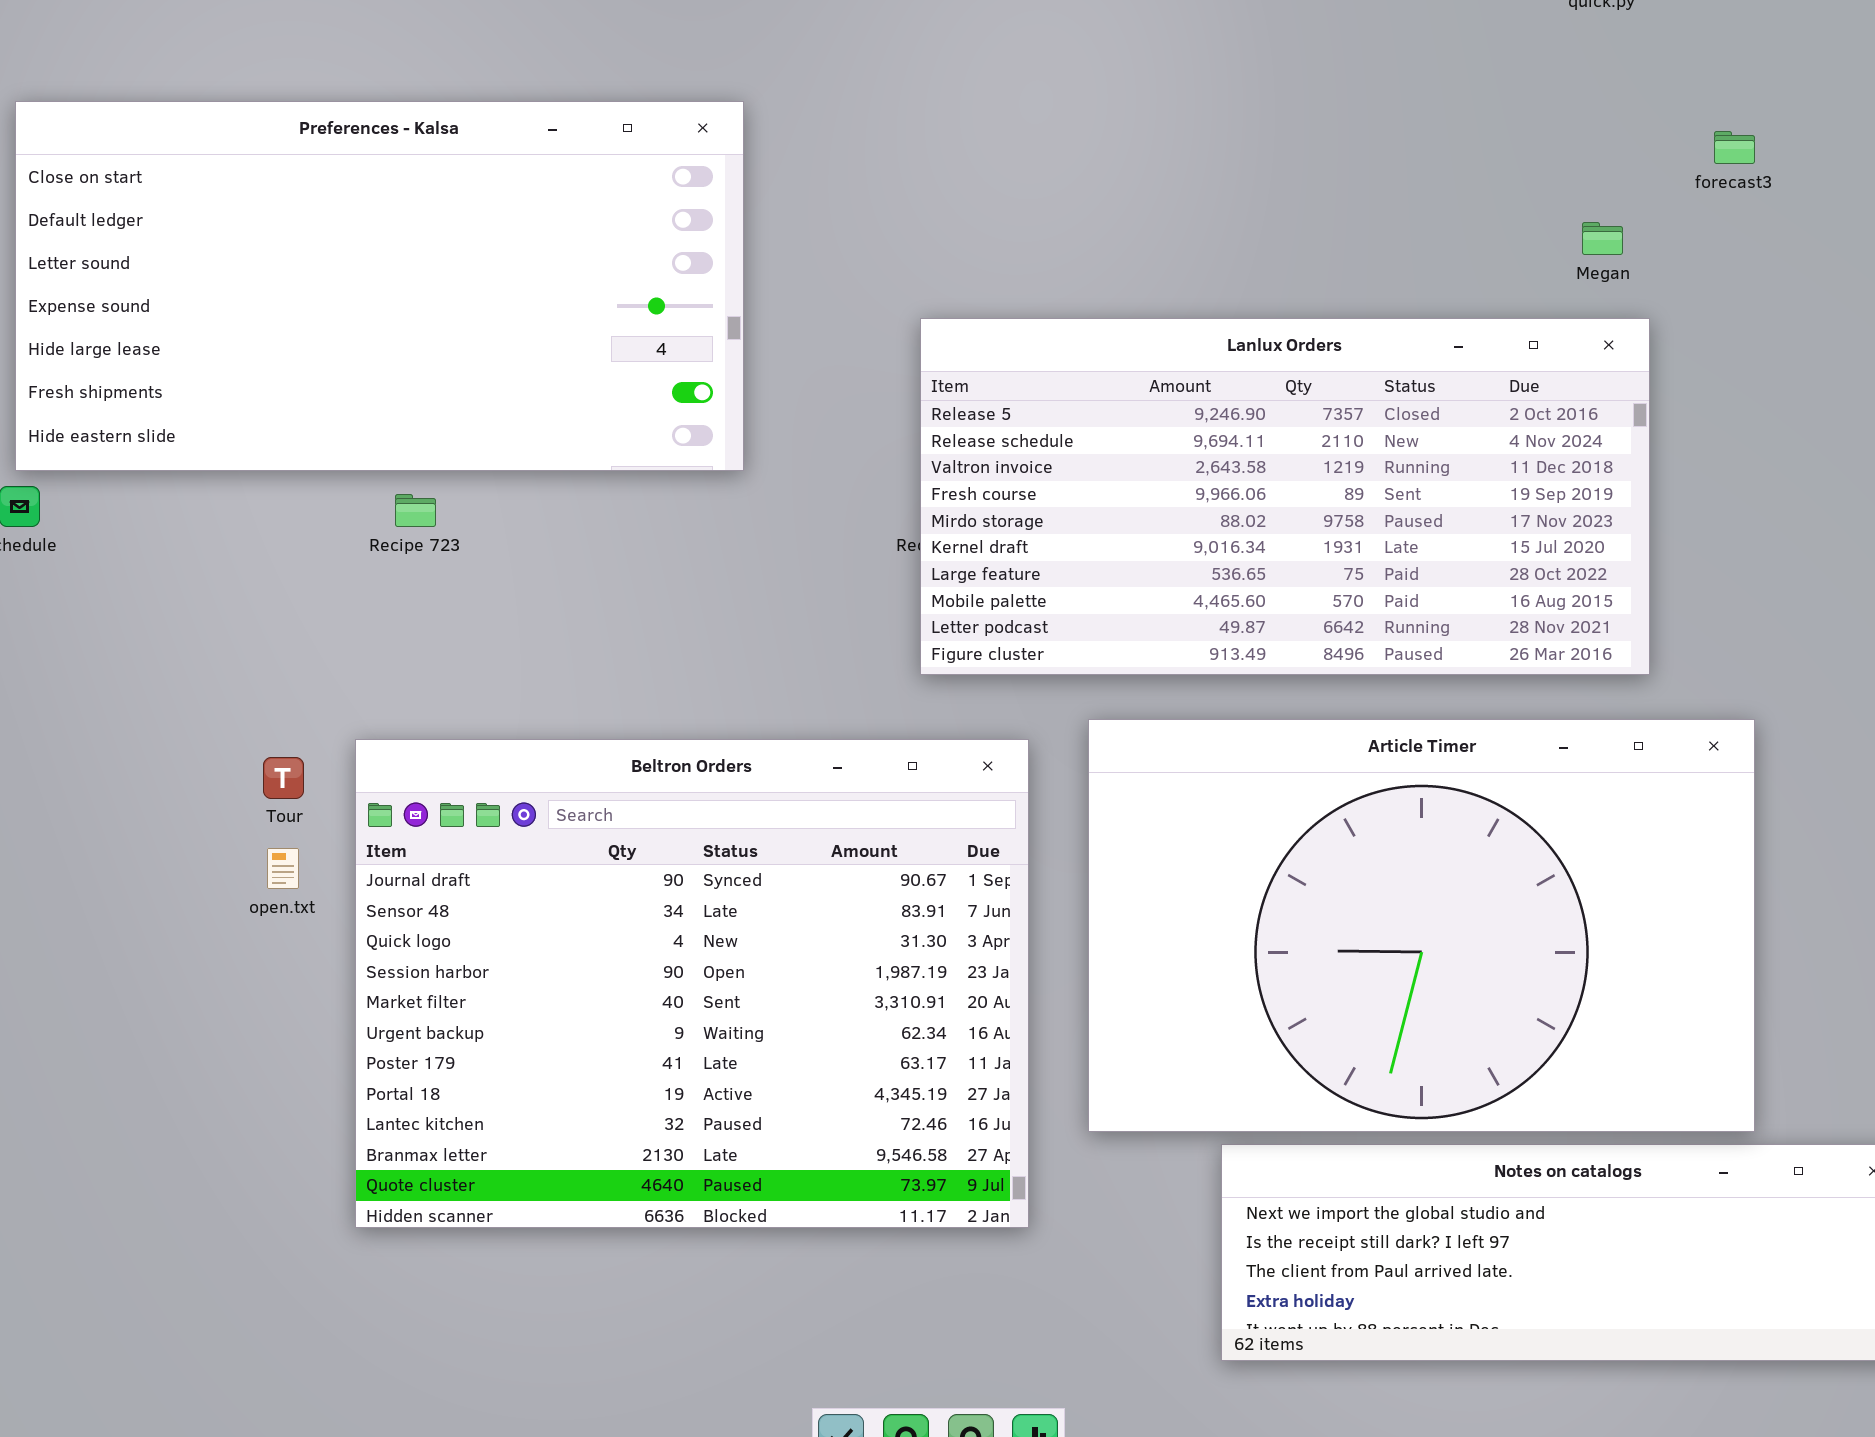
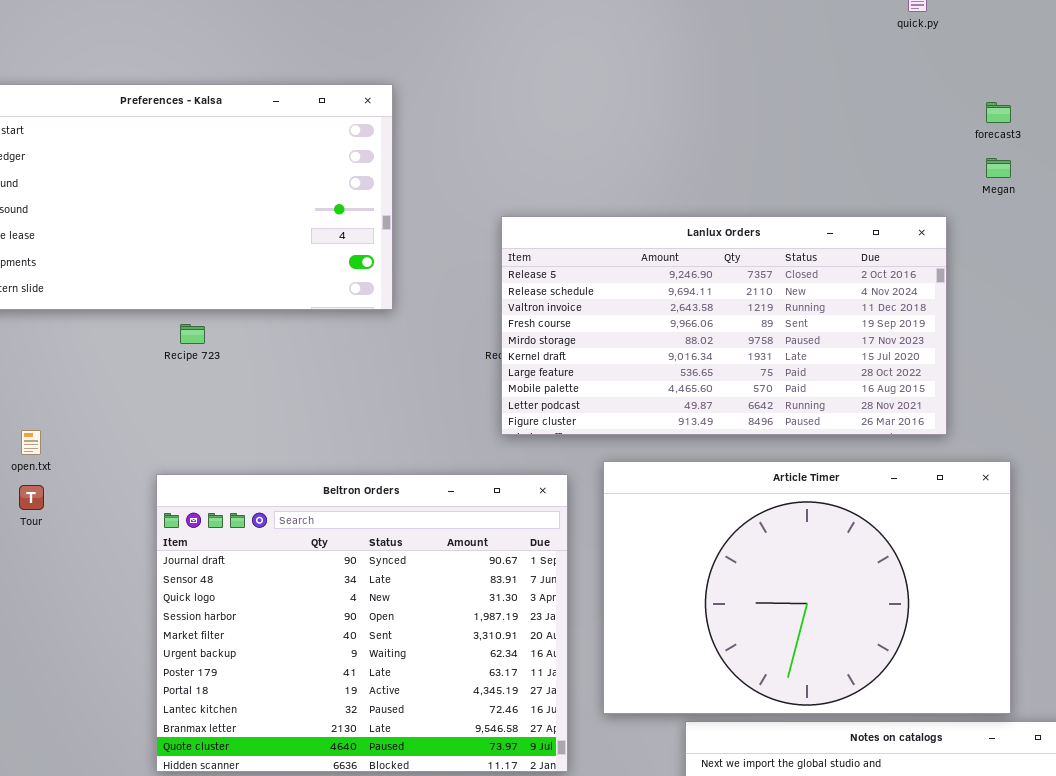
Megan: [1582,222,1623,255] -> [986,158,1011,178], moved
Tour: [263,757,304,799] -> [19,485,44,510], moved
open.txt: [267,848,299,889] -> [21,430,41,455], moved

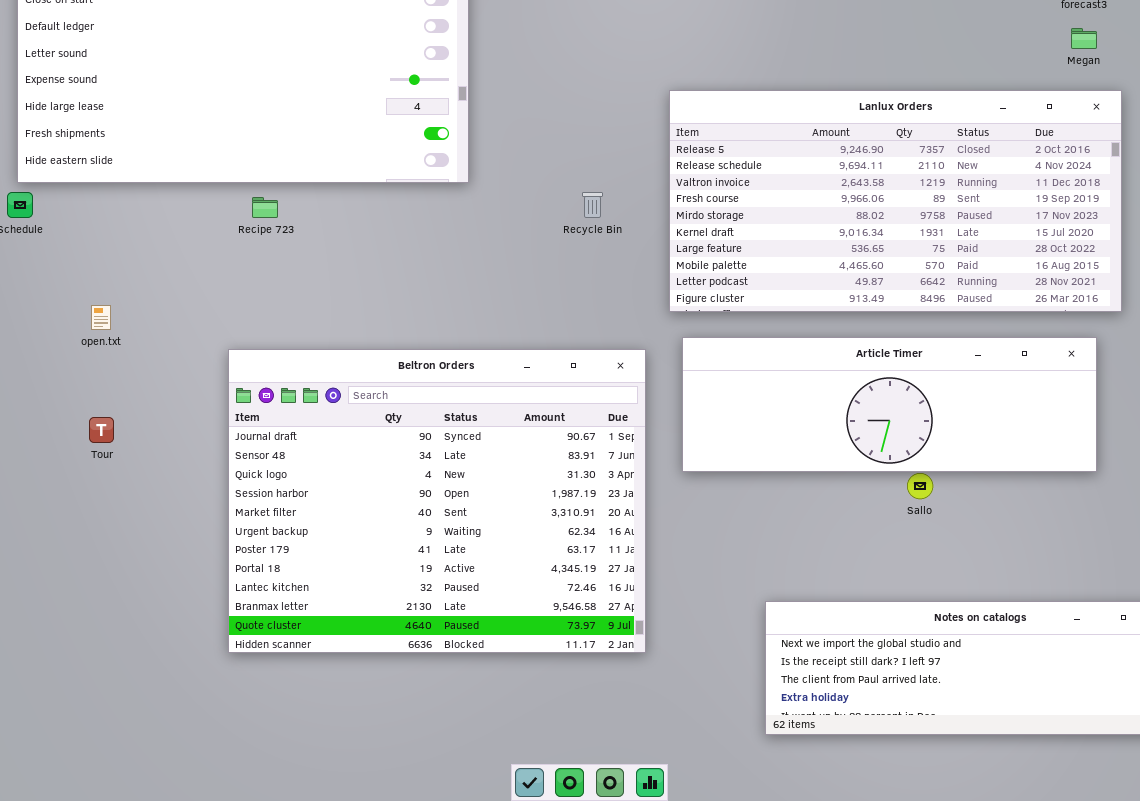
Lanlux Orders: [501,216,947,435] -> [669,90,1122,312], moved
Article Timer: [603,461,1011,714] -> [682,337,1097,472], resized
Tour: [19,485,44,510] -> [89,417,114,443], moved

